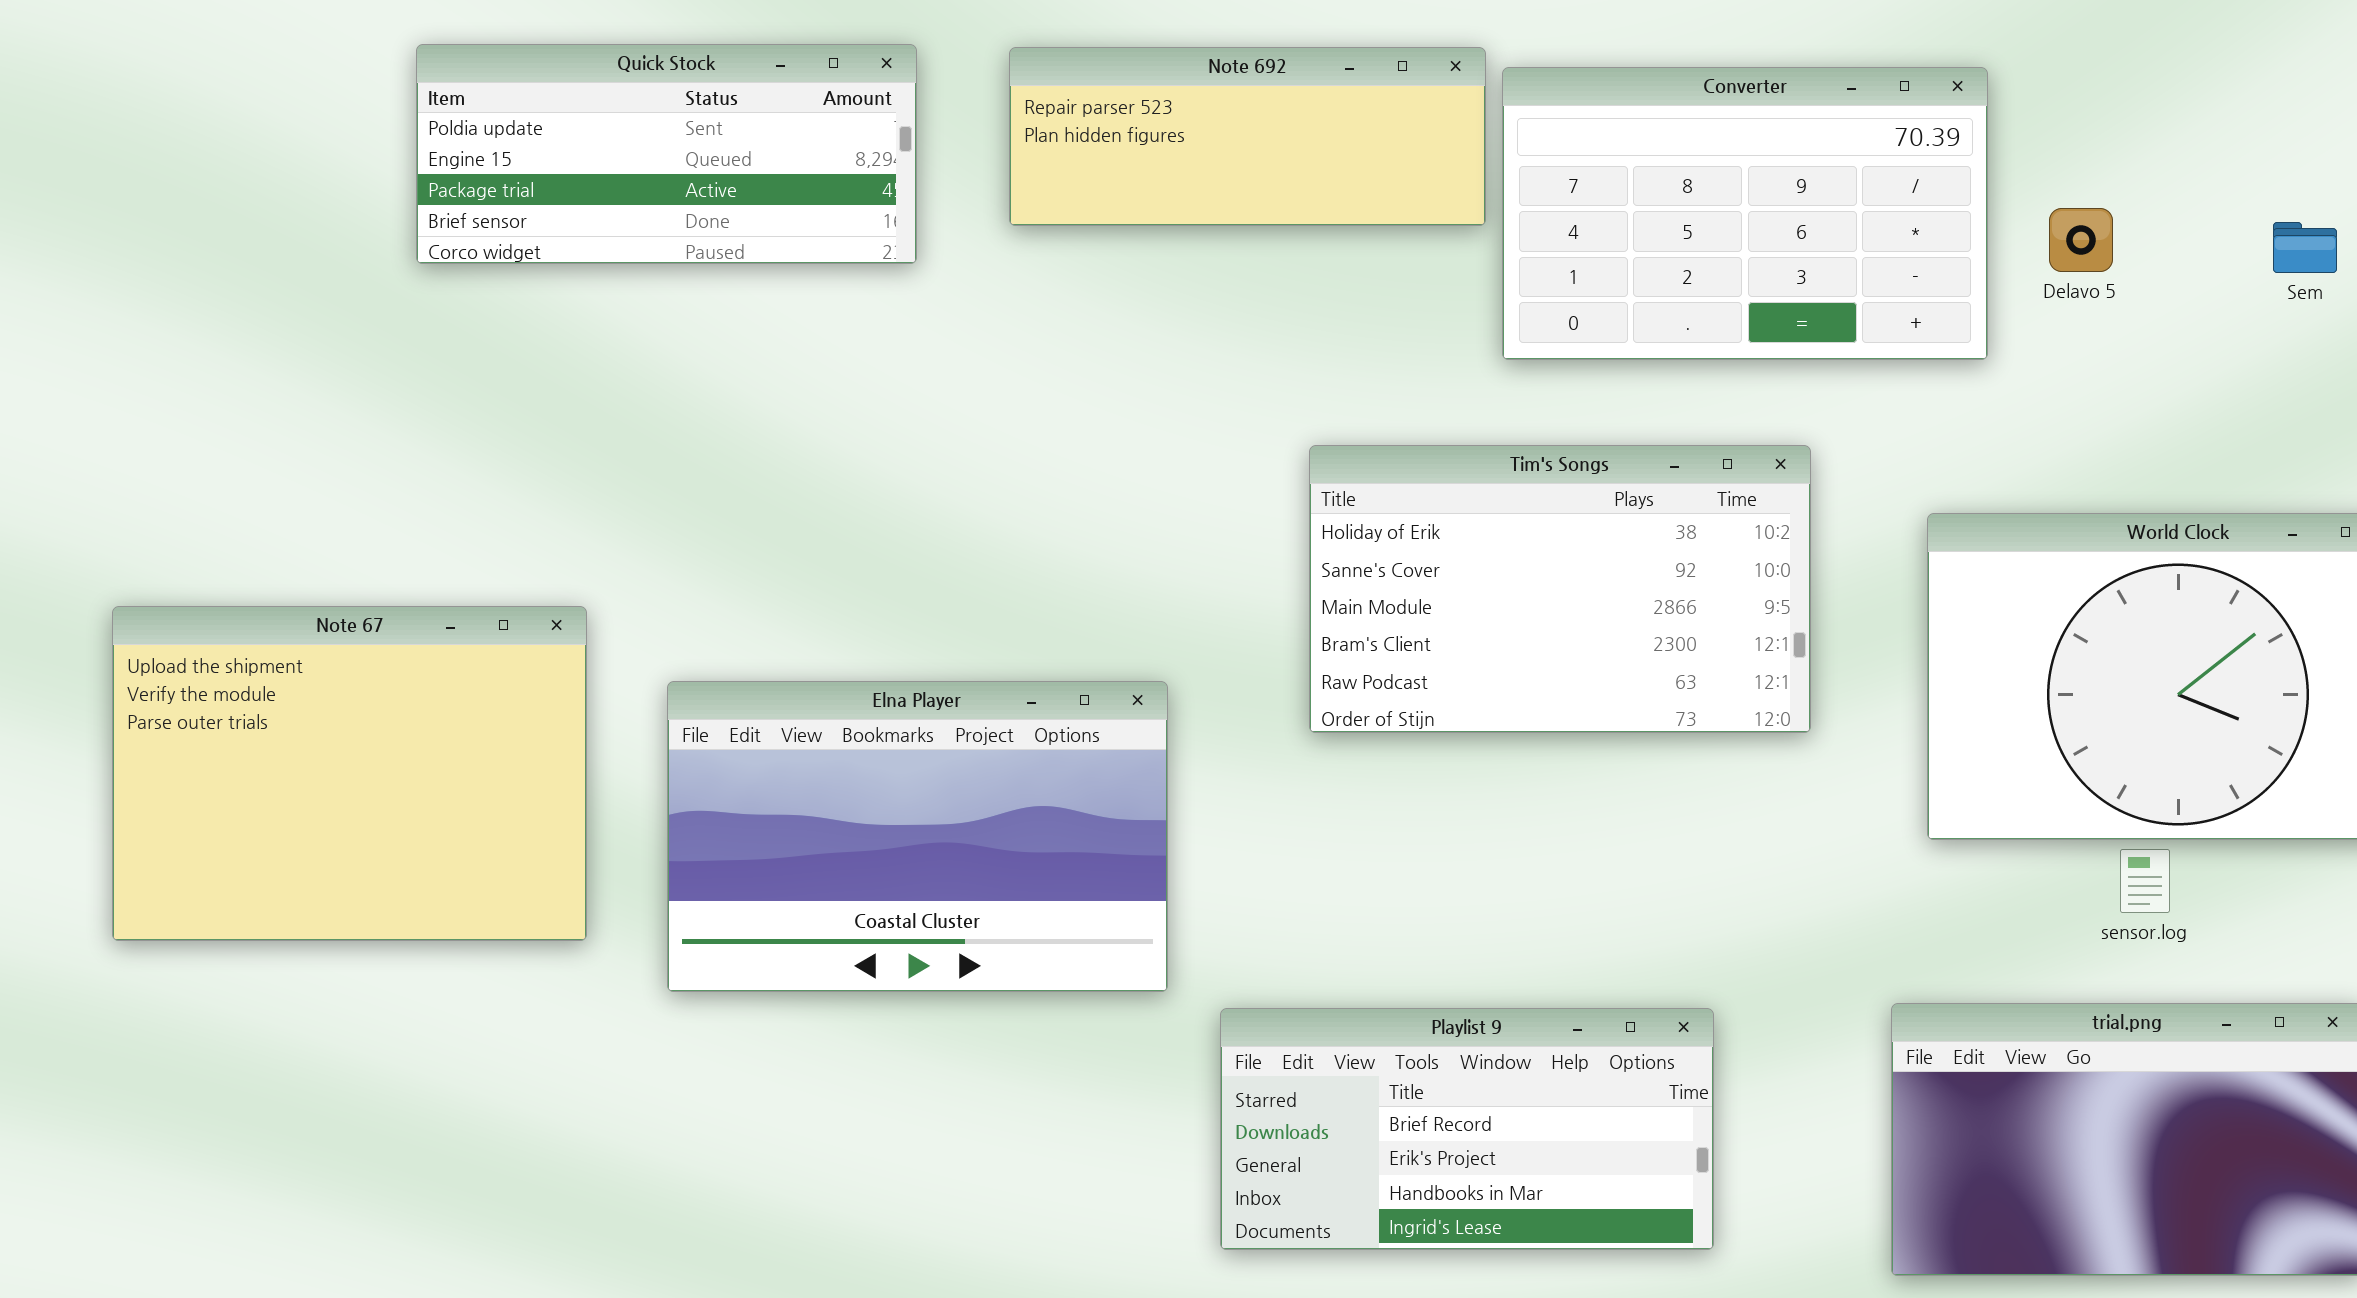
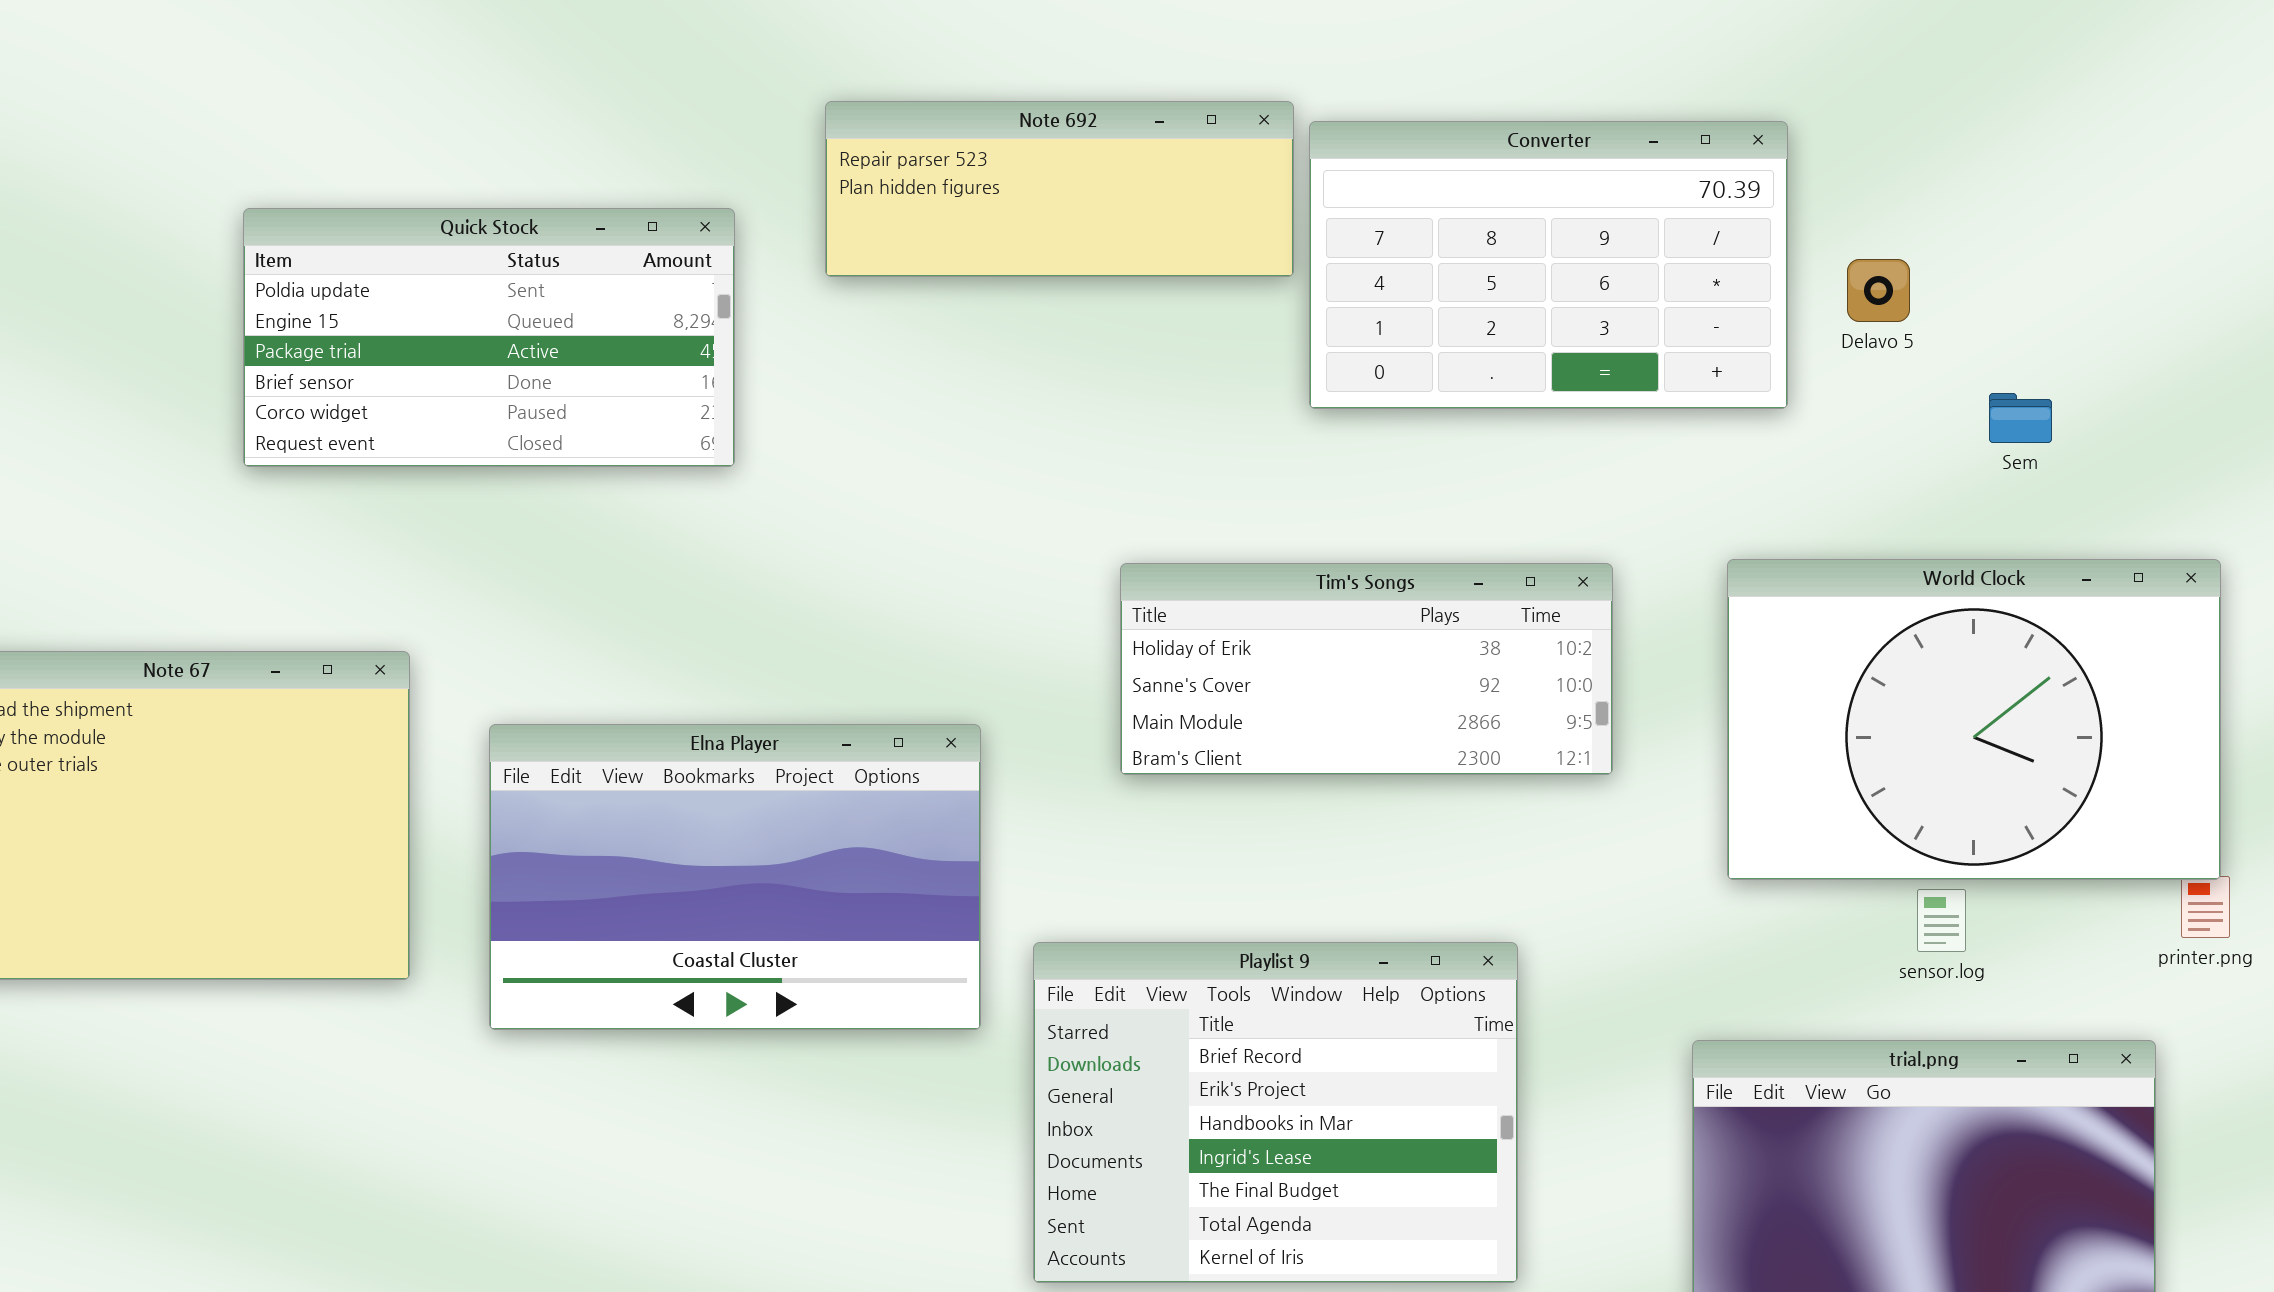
Quick Stock: [416,44,917,264] -> [243,208,735,467], moved, resized
Sem: [2273,222,2337,273] -> [1989,393,2052,443], moved
Tim's Songs: [1309,445,1811,733] -> [1120,563,1613,775], resized
Playlist 9: [1220,1008,1714,1250] -> [1033,942,1518,1283], resized

